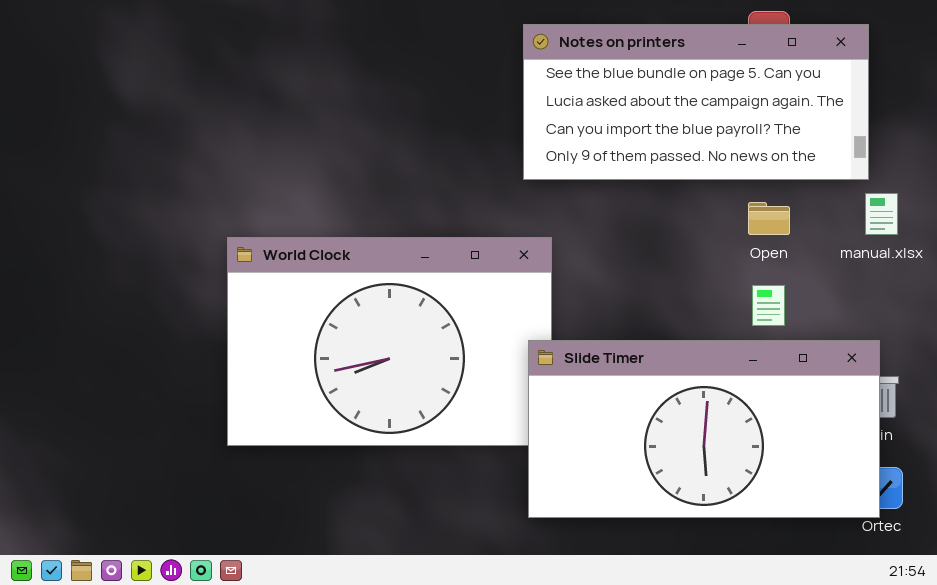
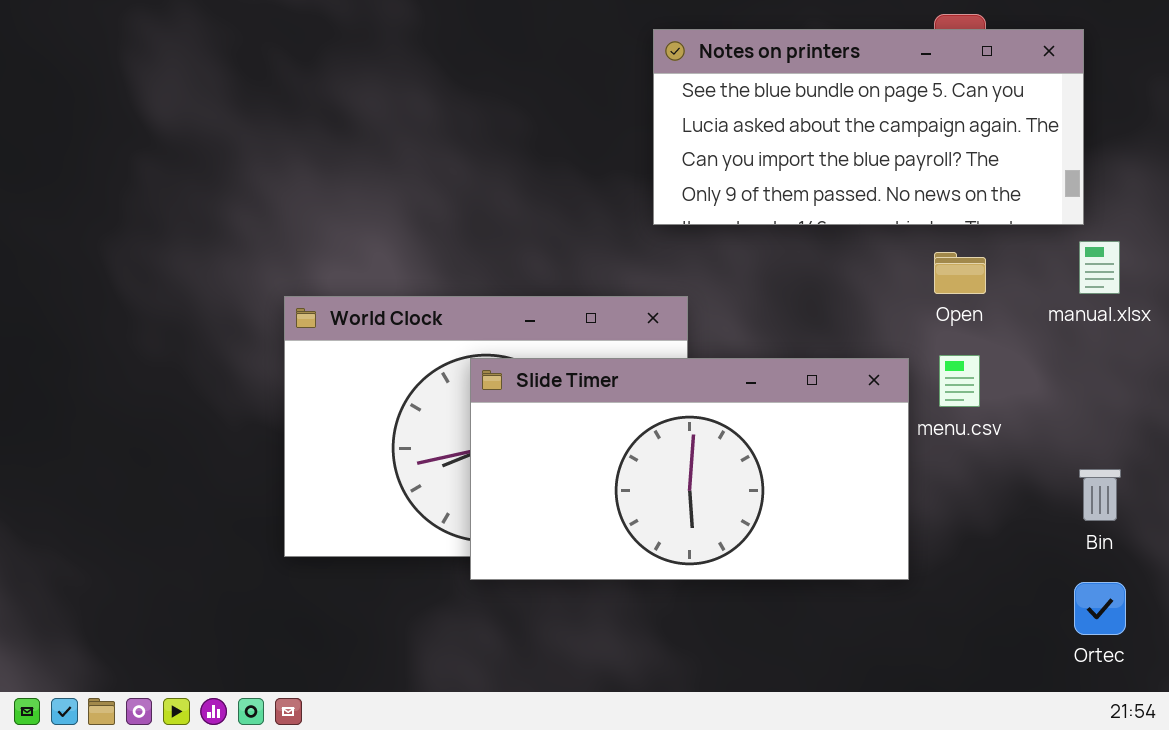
Slide Timer: [528,340,880,518] -> [470,358,909,580], moved

